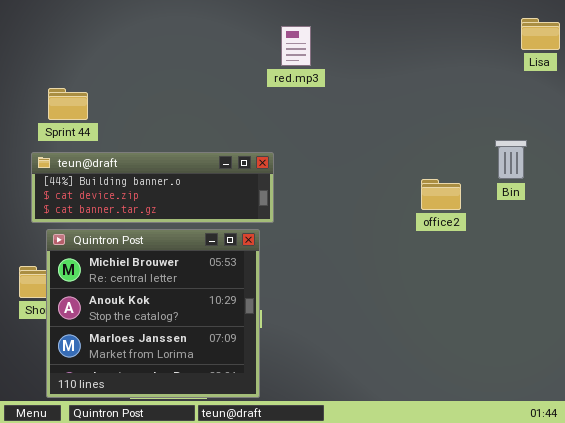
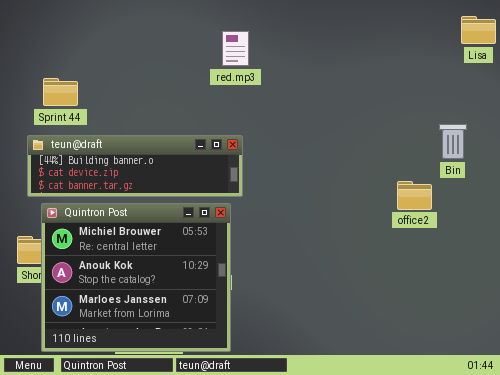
red.mp3: [281,26,311,66] -> [222,31,249,66], moved
office2: [421,179,461,210] -> [397,181,432,210], moved

